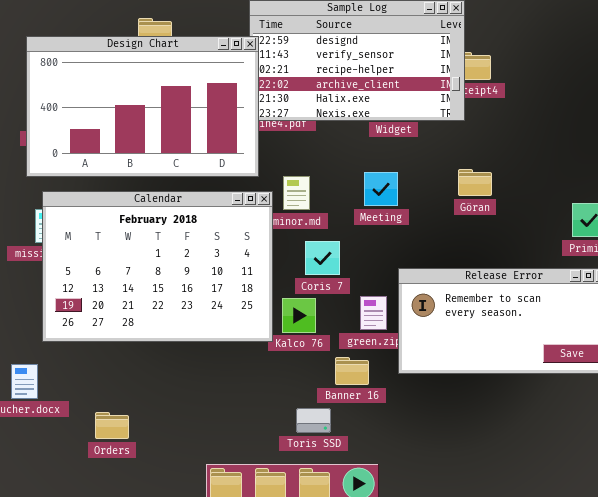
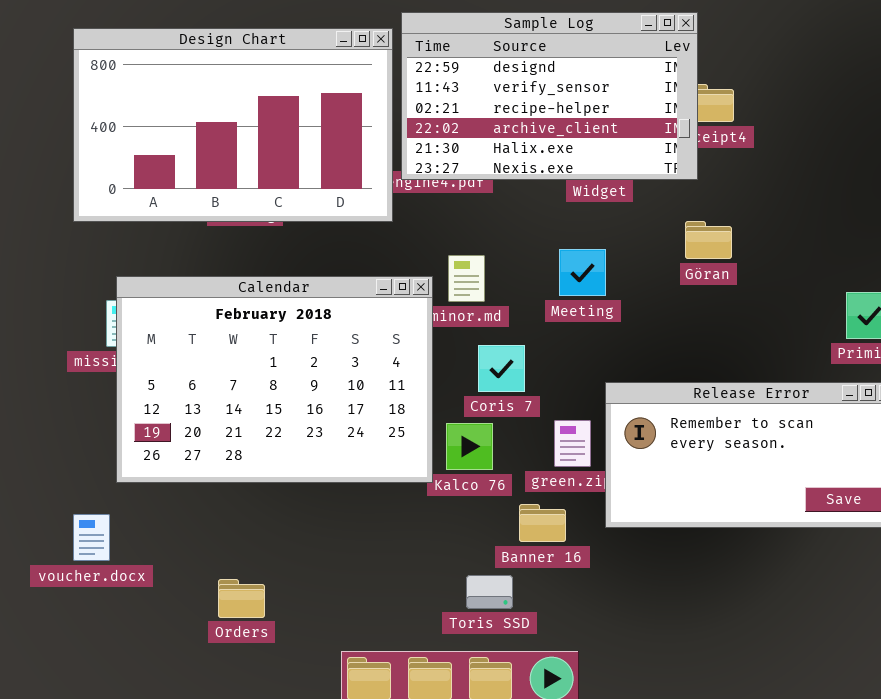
Design Chart: [26,36,259,177] -> [73,28,393,222], moved
Göran: [458,169,492,196] -> [685,221,732,259], moved
Orders: [95,412,129,439] -> [218,579,265,618], moved

